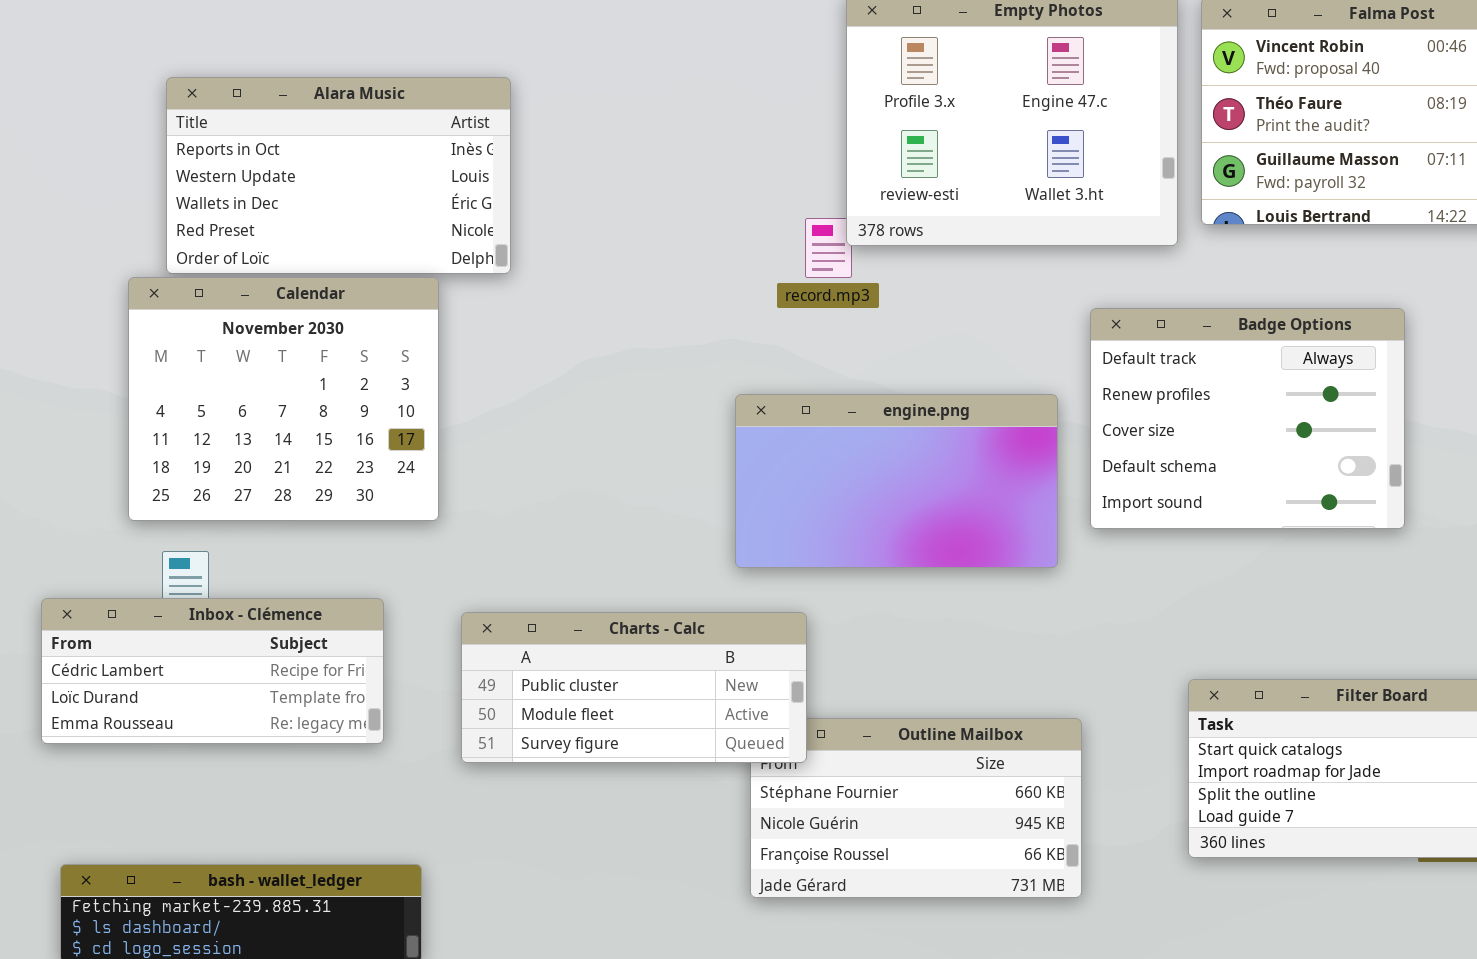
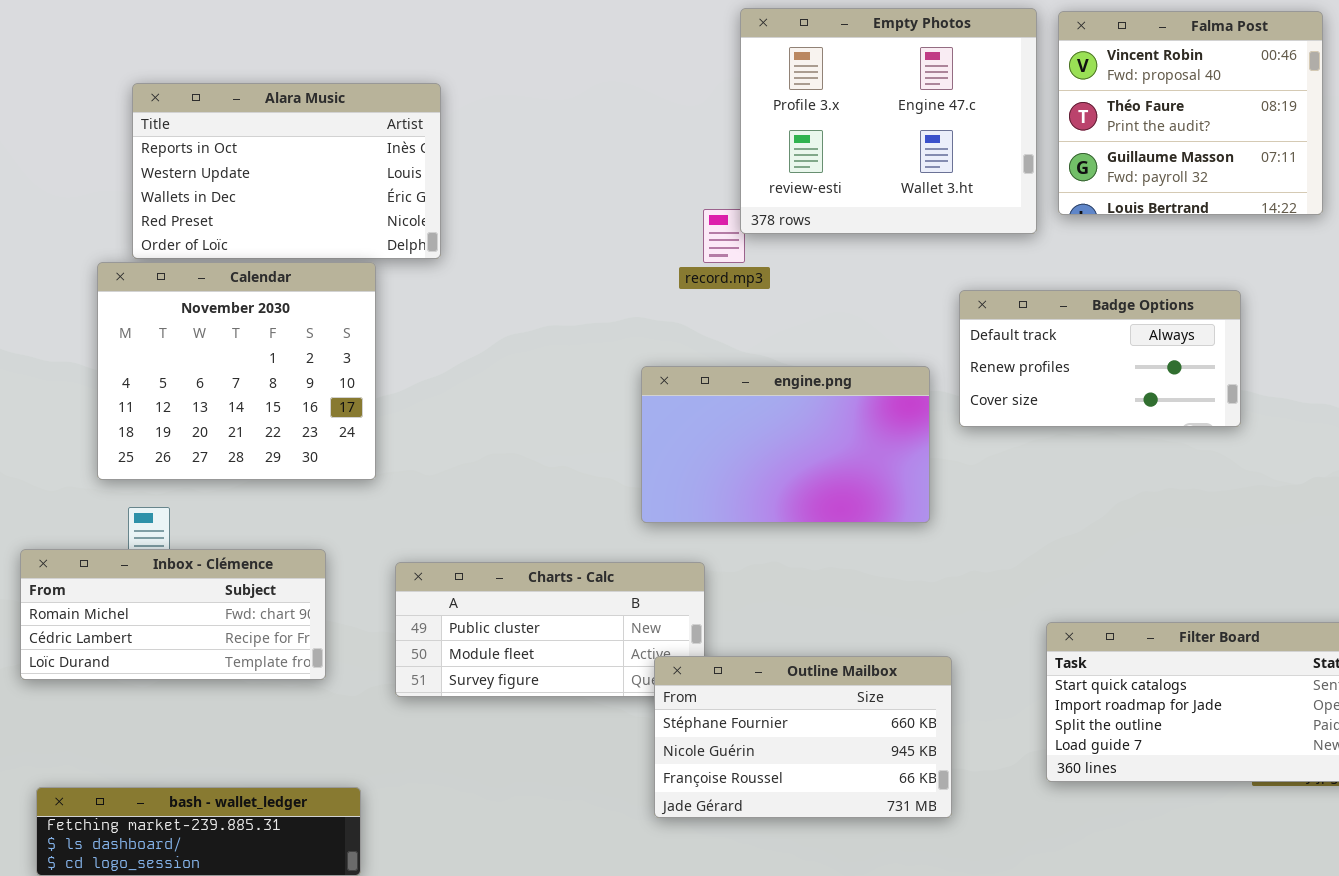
Badge Options: [1090,308,1405,529] -> [959,290,1241,427], resized
Inbox - Clémence: [41,598,384,744] -> [20,549,326,680], scrolled up 1 row
Outline Mailbox: [750,718,1082,898] -> [654,656,952,818], raised

